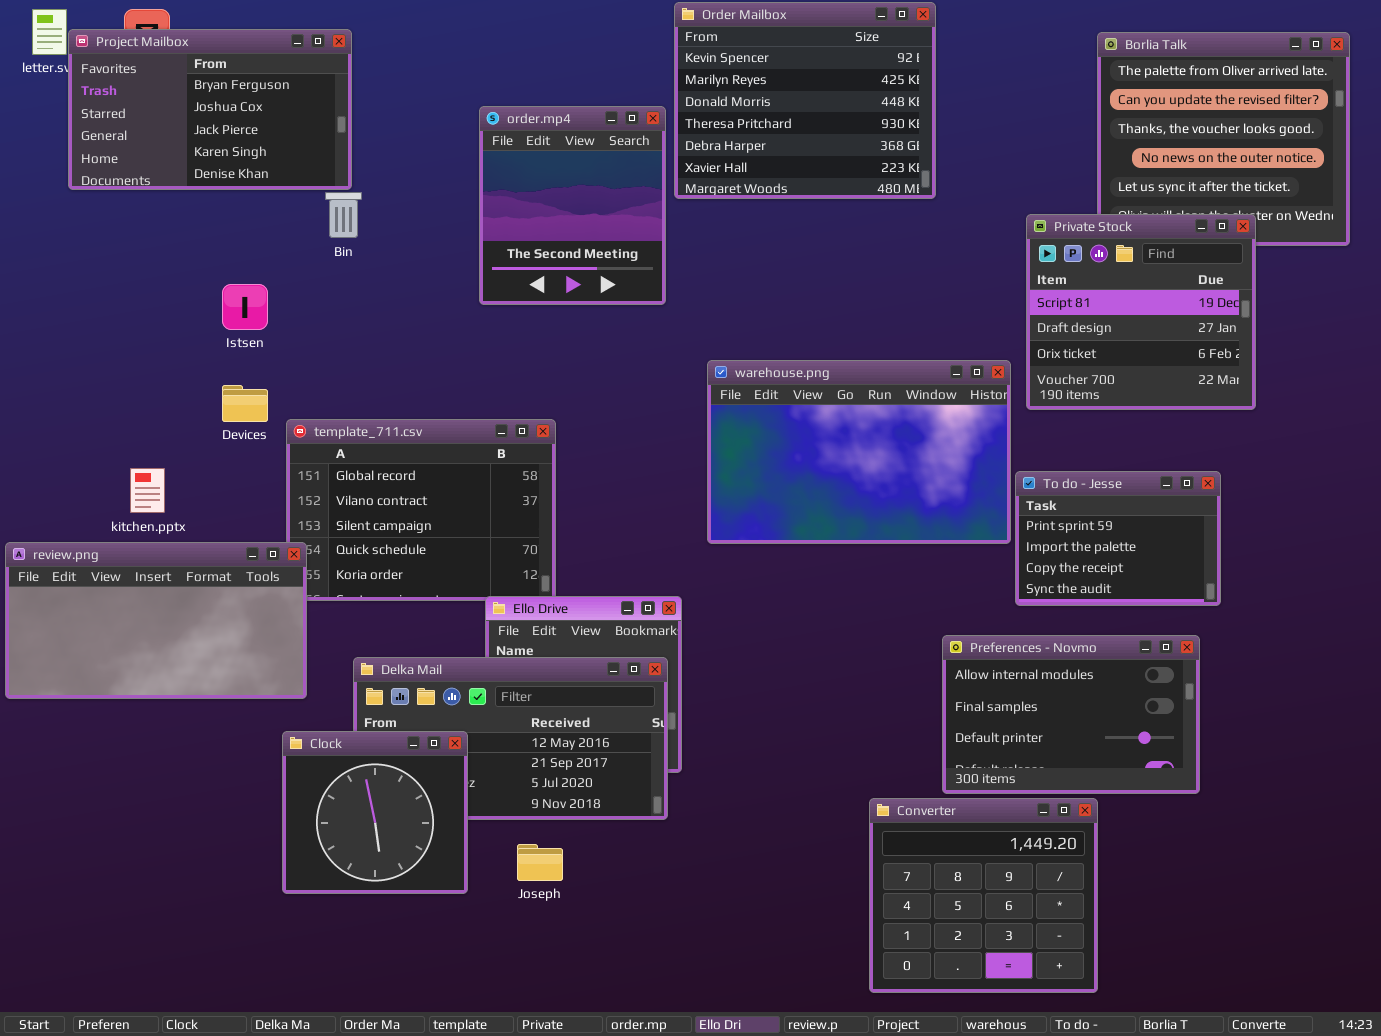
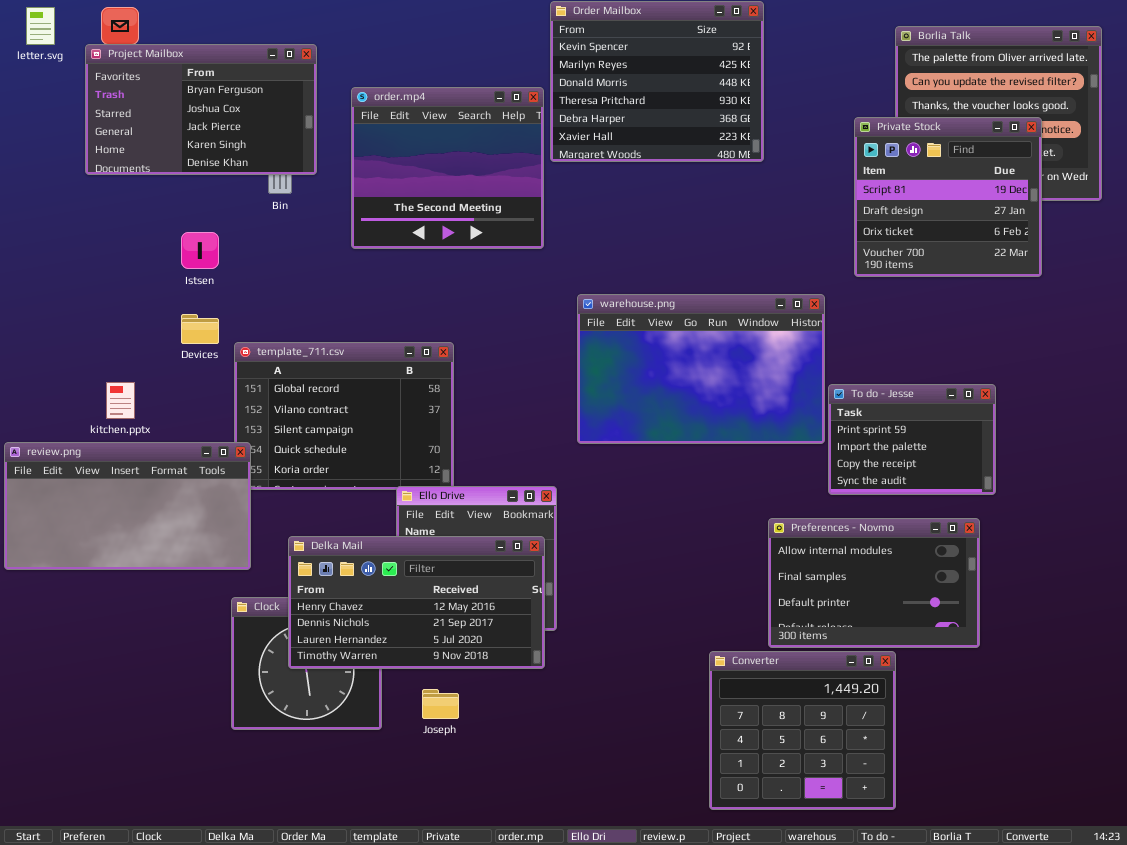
Project Mailbox: [68,29,352,190] -> [85,44,317,175], moved
order.mp4: [479,106,666,305] -> [351,87,544,249], resized
Private Stock: [1026,214,1256,410] -> [854,117,1042,277], moved
Delka Mail: [353,657,668,820] -> [288,536,545,669], raised

